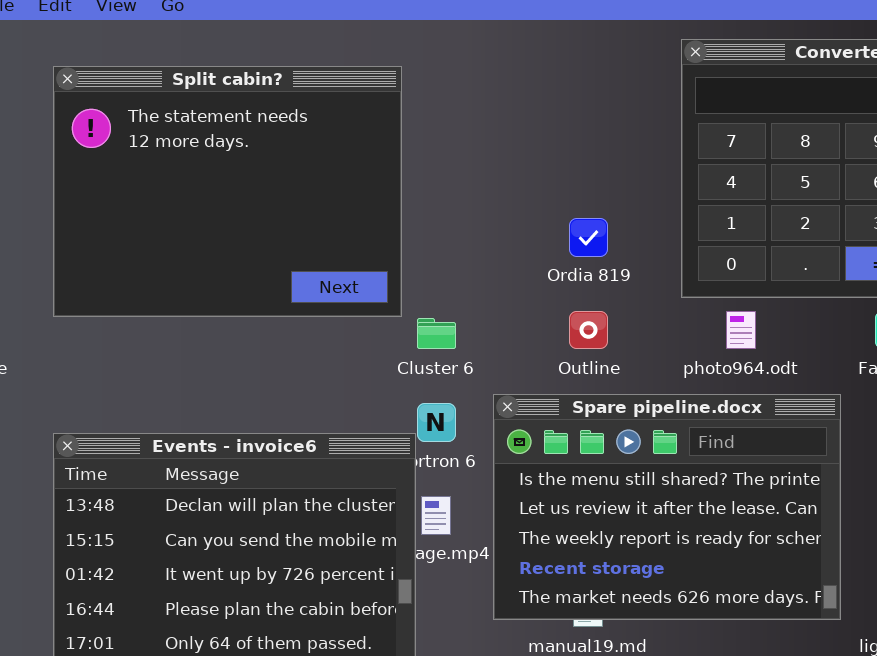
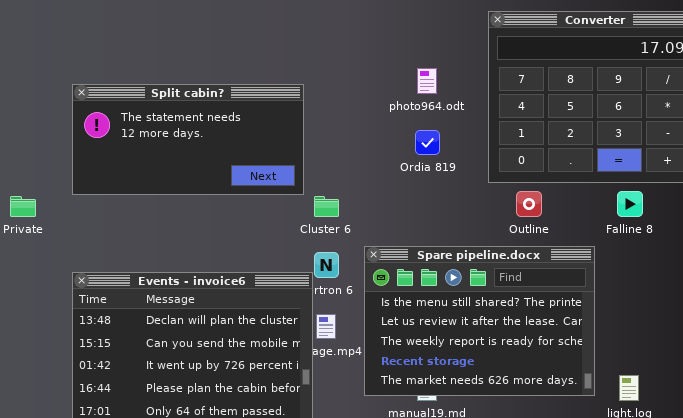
Split cabin?: [53,66,402,317] -> [72,84,304,195], resized
Outline: [569,311,608,349] -> [516,191,542,217], moved
photo964.odt: [726,311,756,349] -> [417,68,437,94], moved

